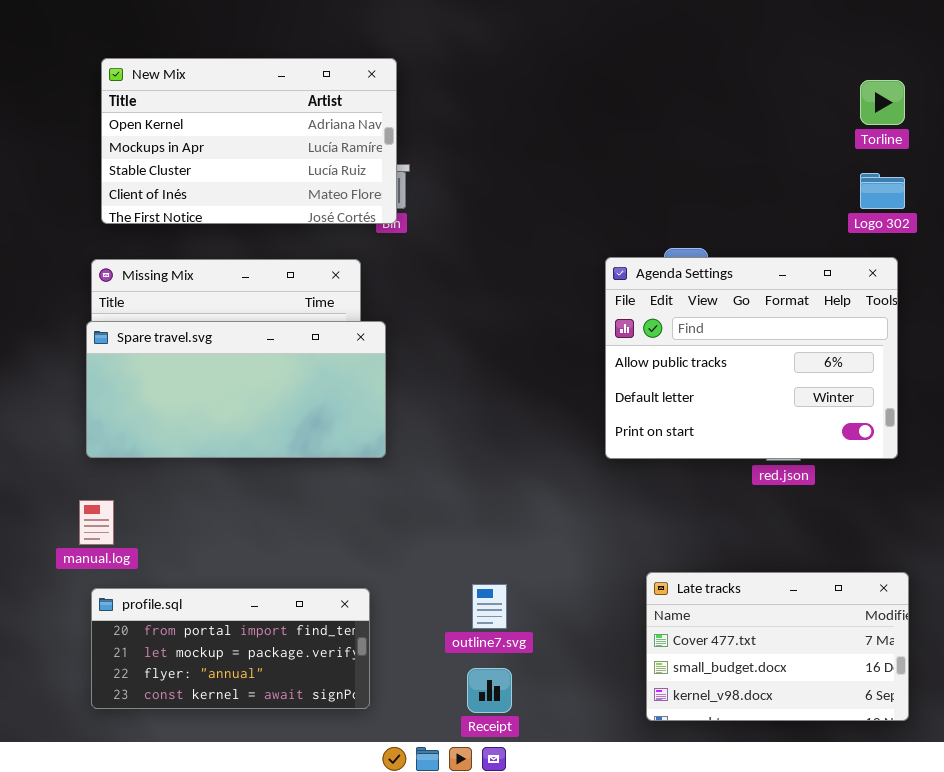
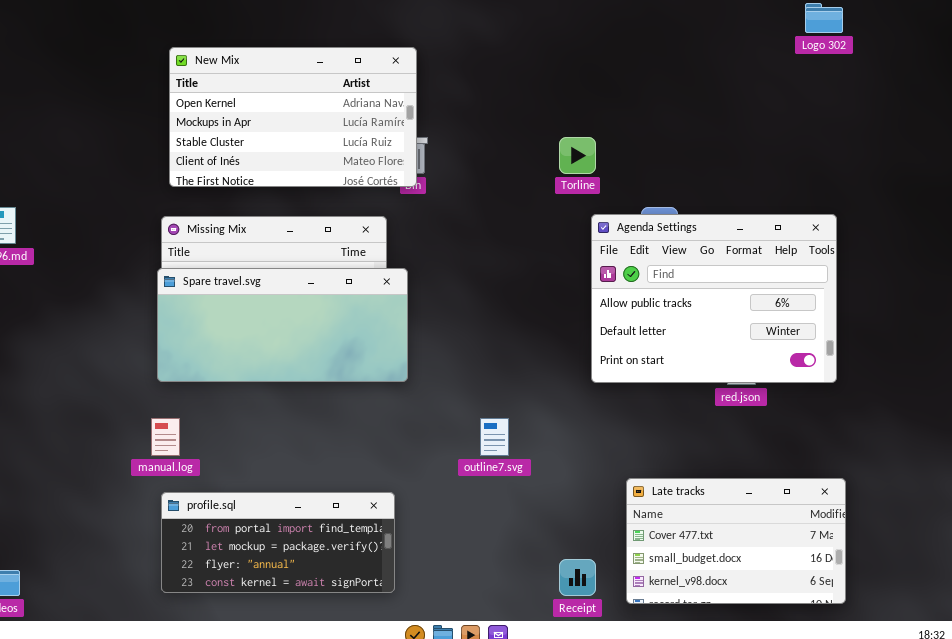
Torline: [860,80,905,125] -> [559,137,596,174], moved
Logo 302: [860,173,905,209] -> [805,3,843,33], moved
outline7.svg: [472,584,507,629] -> [480,418,509,456], moved
Receipt: [467,668,512,713] -> [559,559,596,596], moved

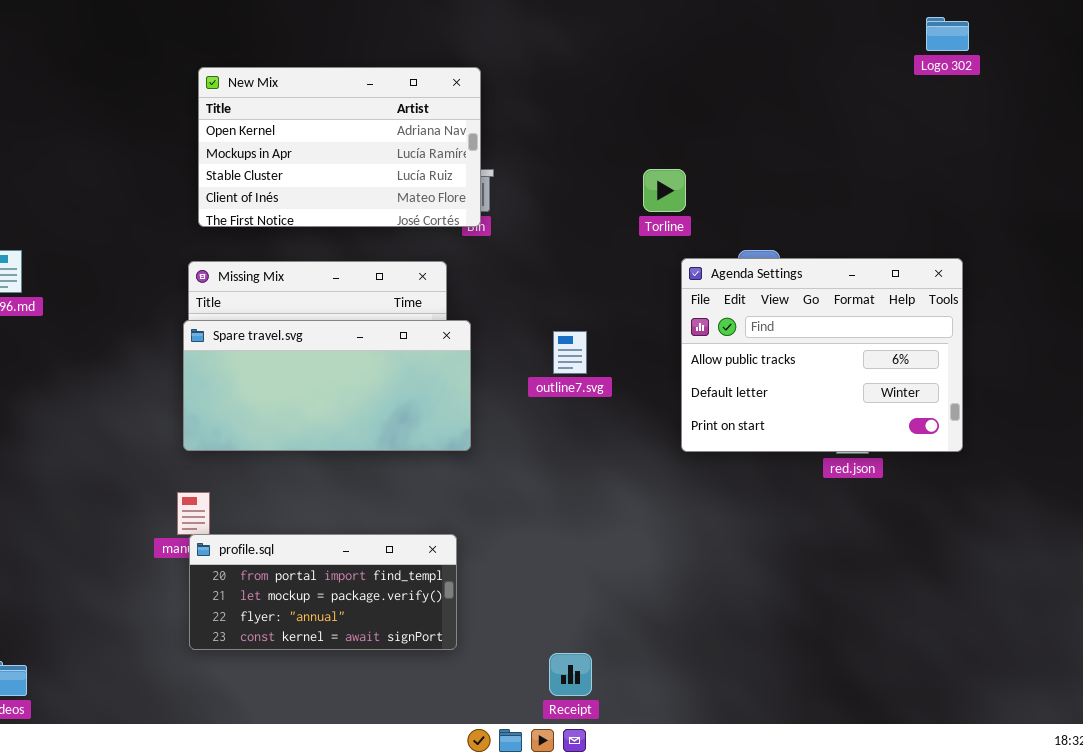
outline7.svg: [480,418,509,456] -> [553,331,587,374], moved
Late tracks: [626,478,846,604] -> none, closed
profile.sql: [161,492,395,593] -> [189,534,457,650], moved
Receipt: [559,559,596,596] -> [549,653,592,696], moved

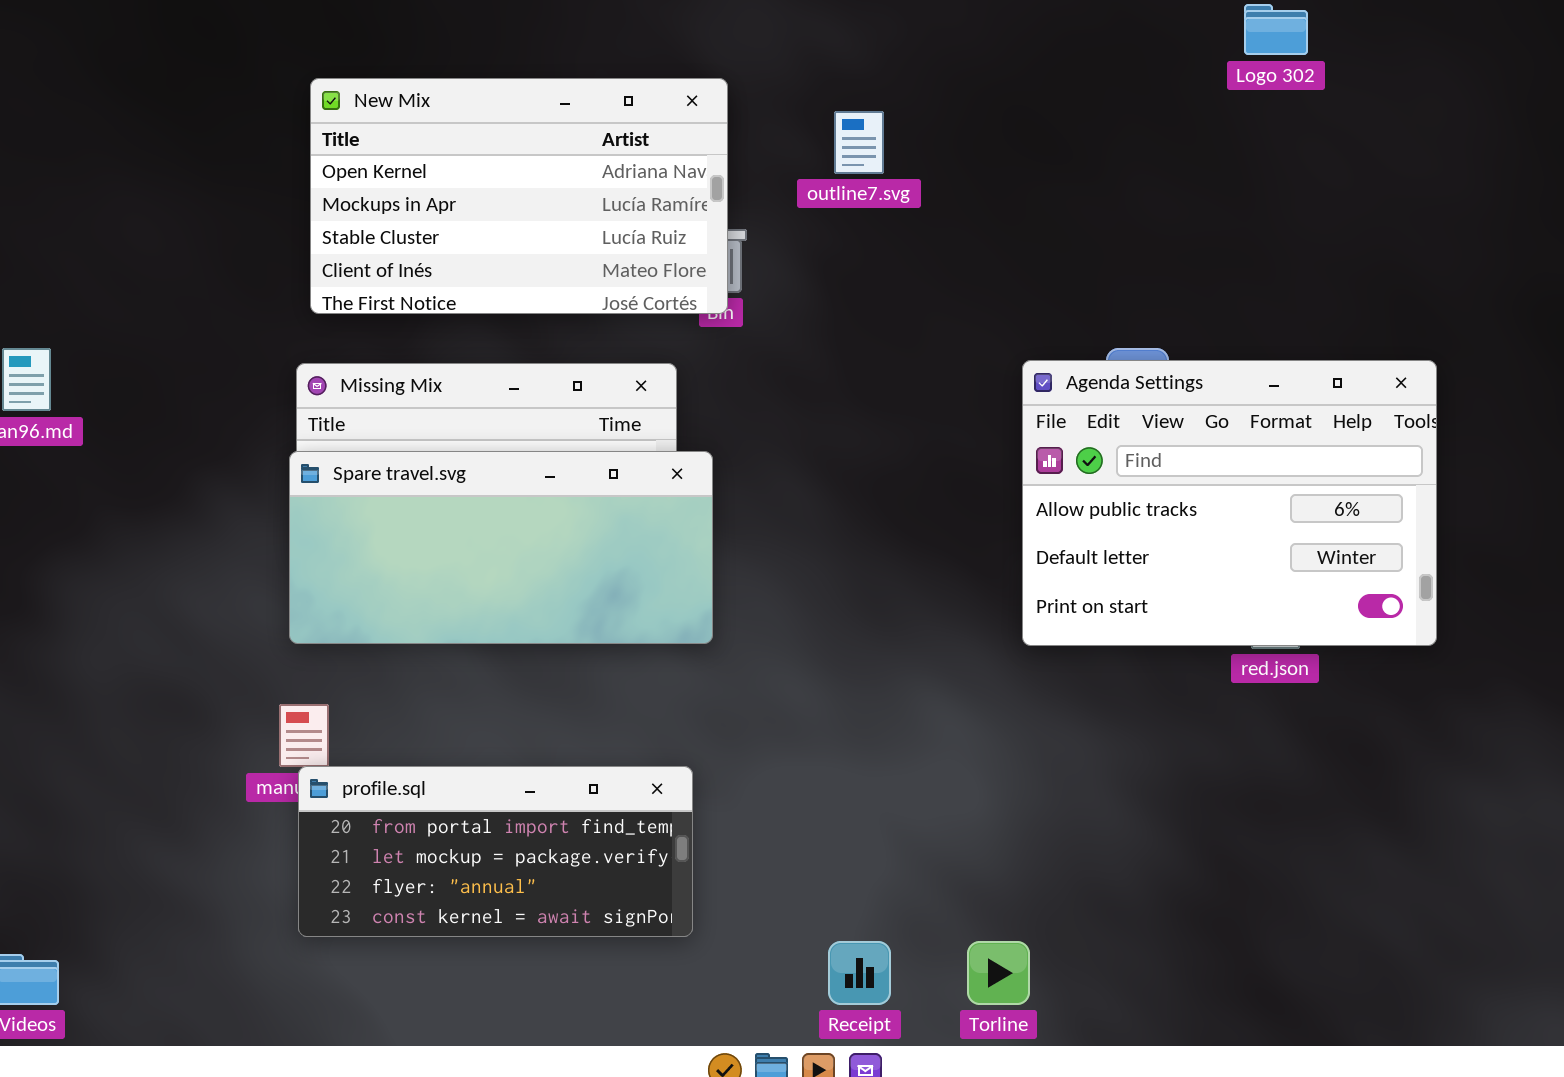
Logo 302: [926,17,969,51] -> [1244,4,1308,55], moved
Torline: [643,169,686,212] -> [967,941,1030,1005], moved
outline7.svg: [553,331,587,374] -> [834,111,884,174], moved

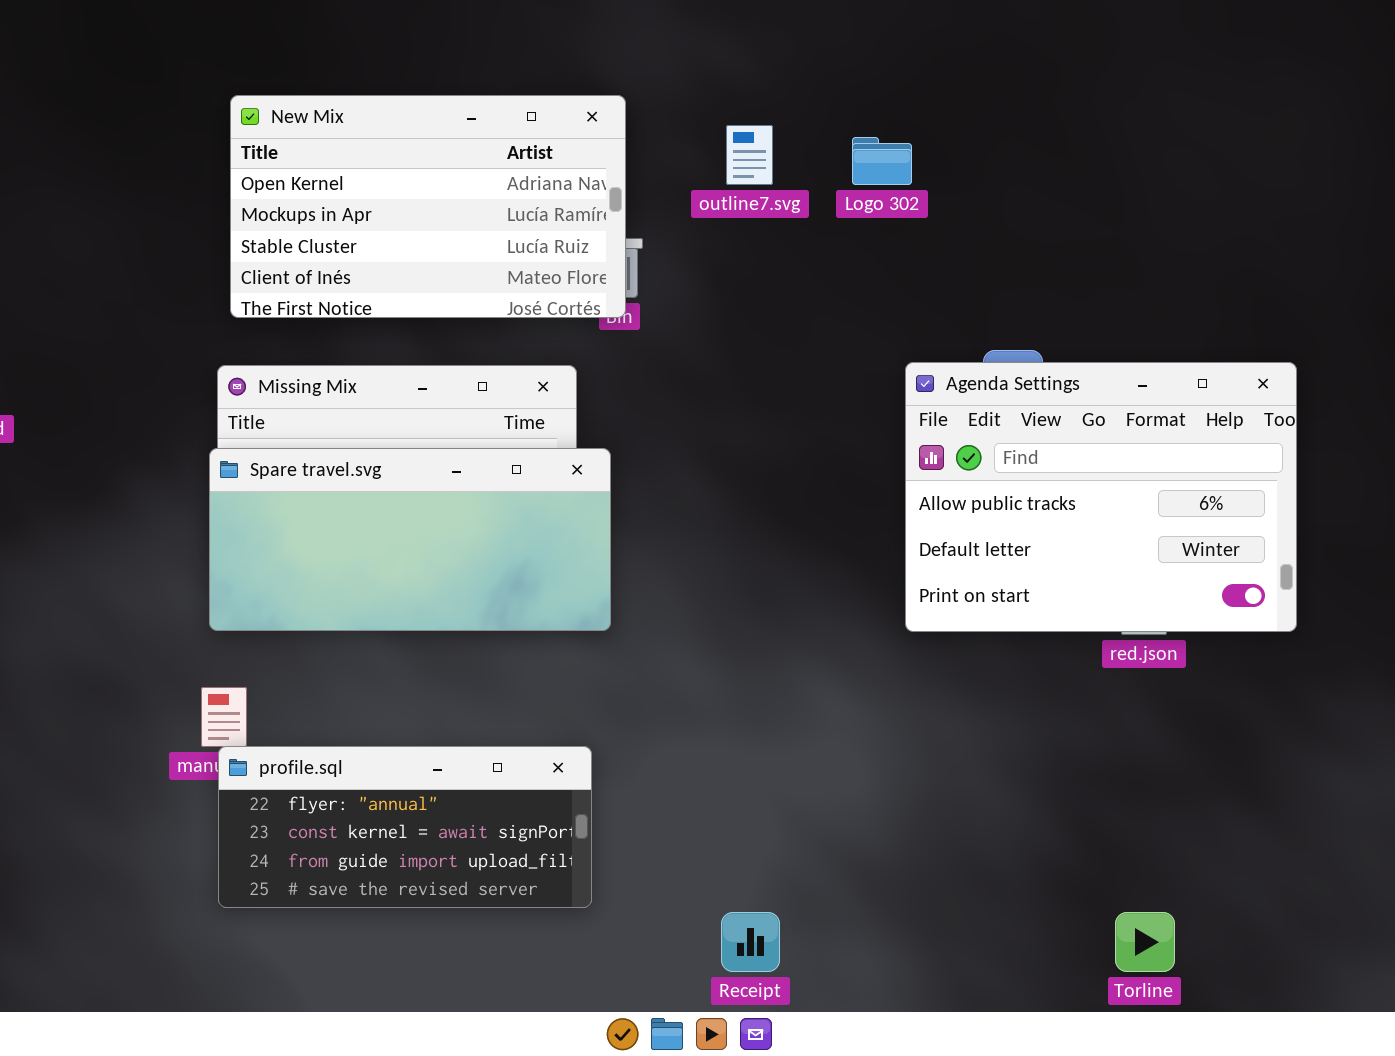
Logo 302: [1244,4,1308,55] -> [852,137,912,185], moved
profile.sql: [298,766,693,937] -> [218,746,592,908], scrolled down 2 rows
Torline: [967,941,1030,1005] -> [1115,912,1175,972], moved

